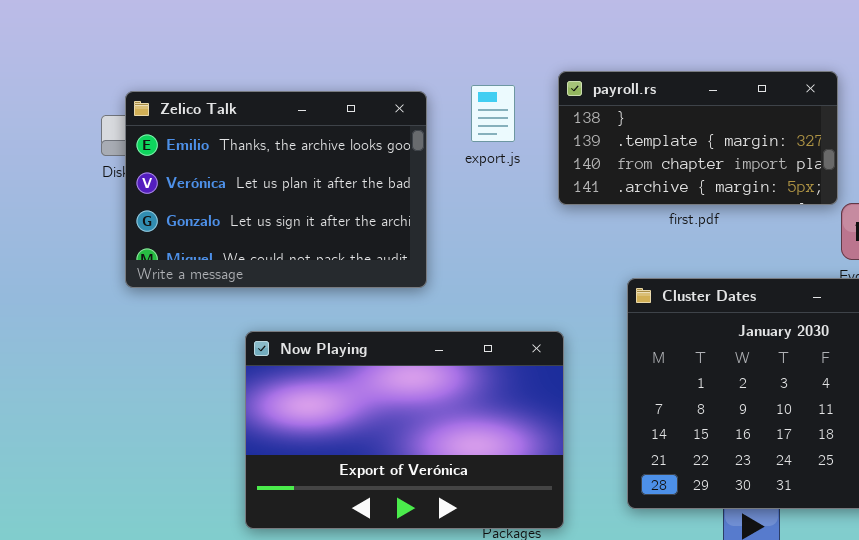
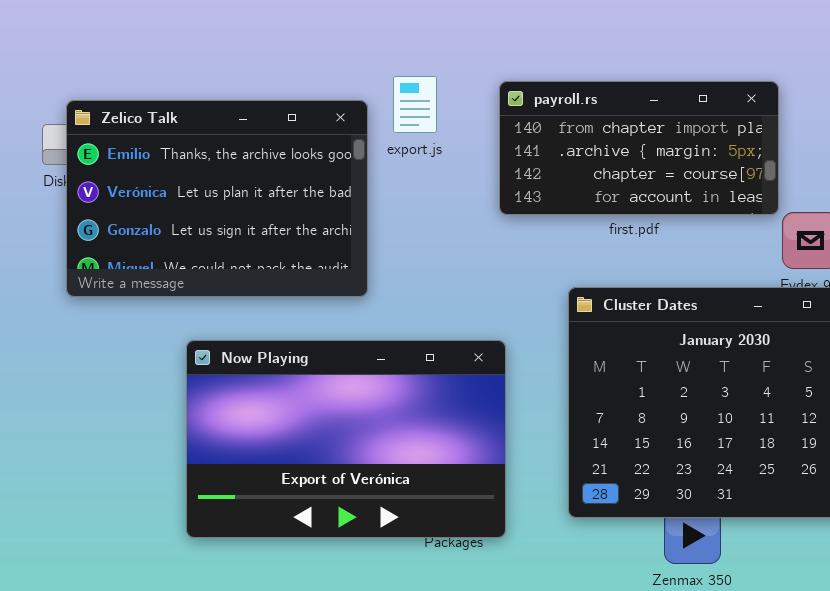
payroll.rs: [558,71,838,205] -> [499,81,779,215], scrolled down 2 rows
export.js: [471,85,515,142] -> [393,76,437,133], moved

